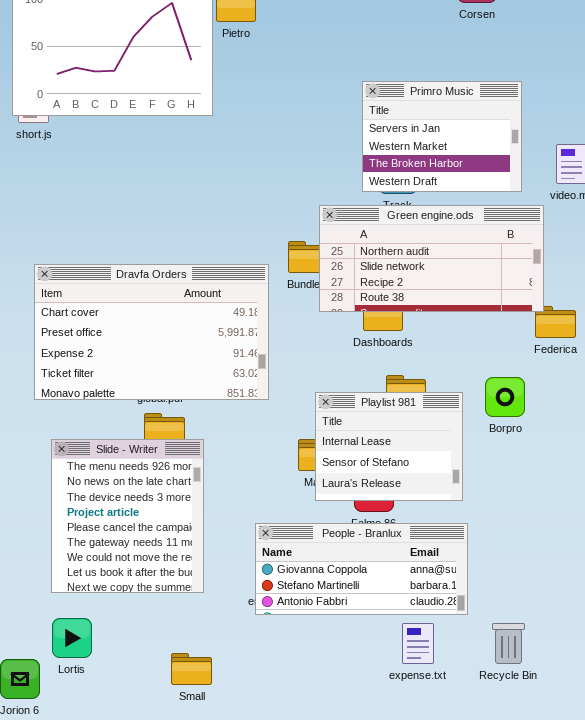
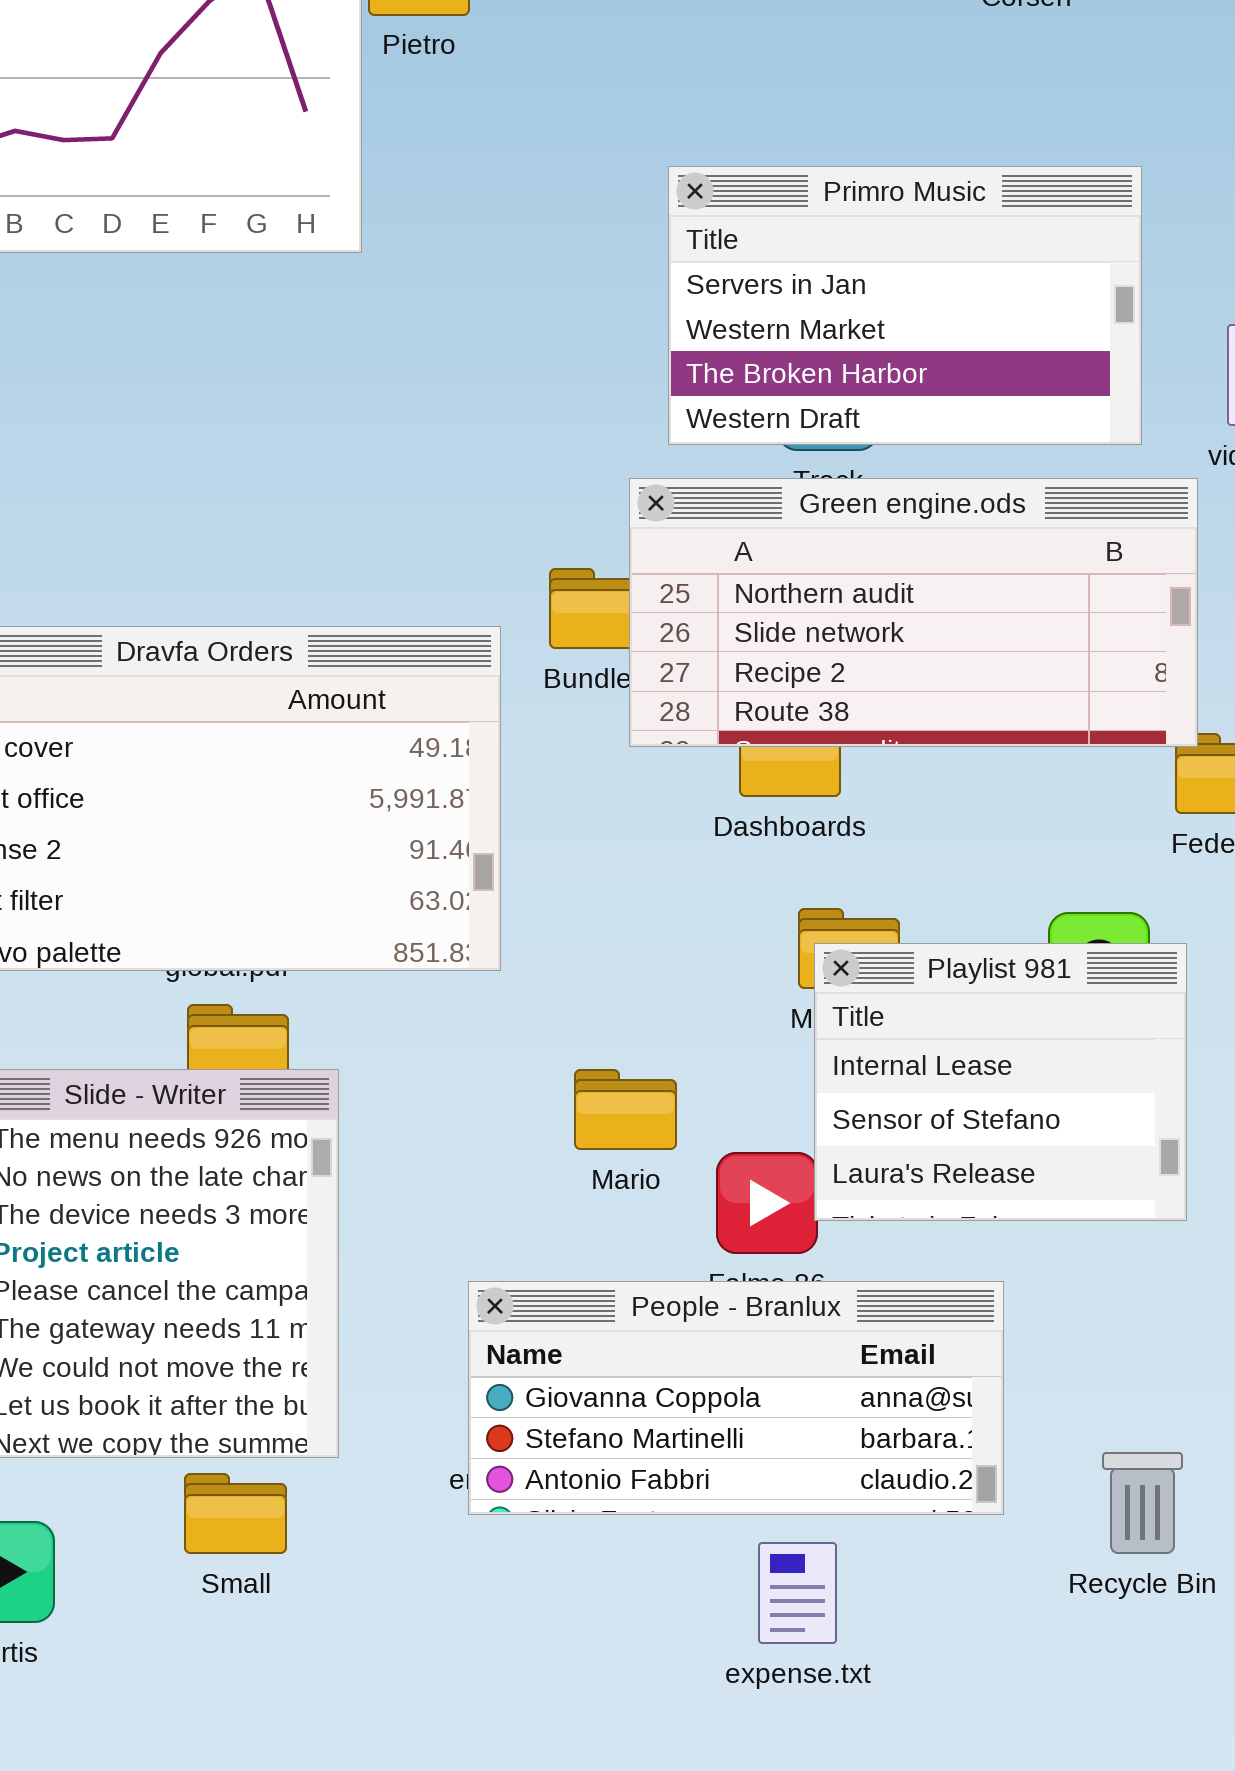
Primro Music: [362,81,522,192] -> [668,166,1142,445], resized
Playlist 981: [315,392,463,501] -> [814,943,1187,1221], moved
expense.txt: [402,623,434,664] -> [758,1542,837,1644], moved
Recycle Bin: [492,623,525,664] -> [1102,1452,1183,1554], moved
Small: [171,653,212,685] -> [184,1473,287,1554], moved

